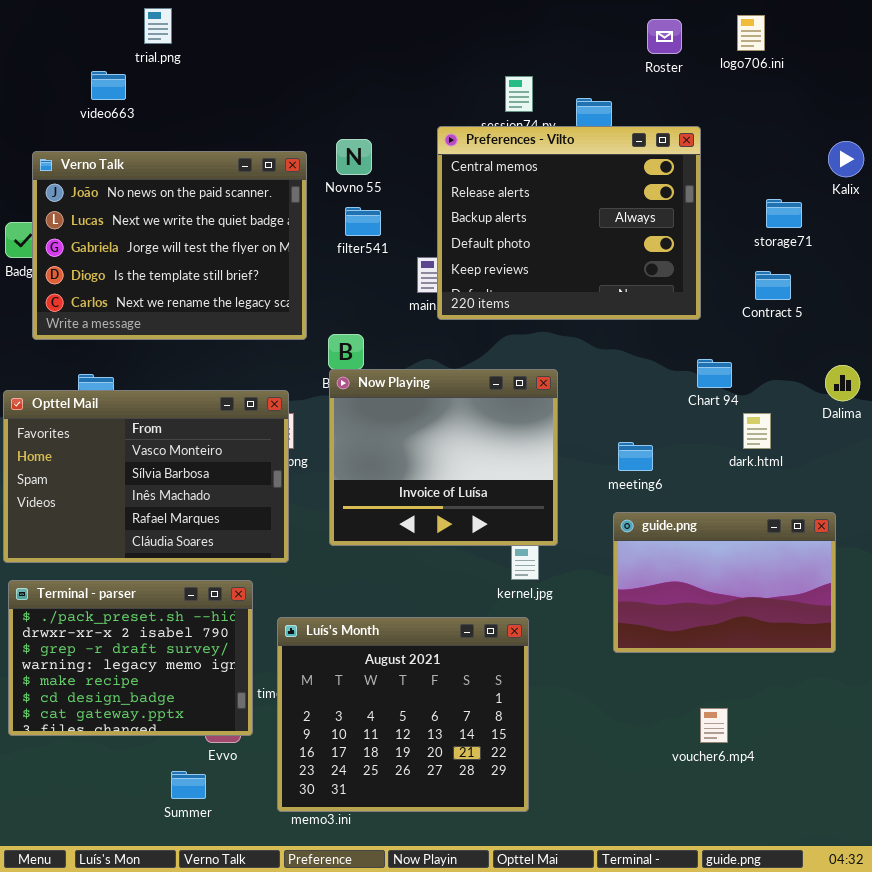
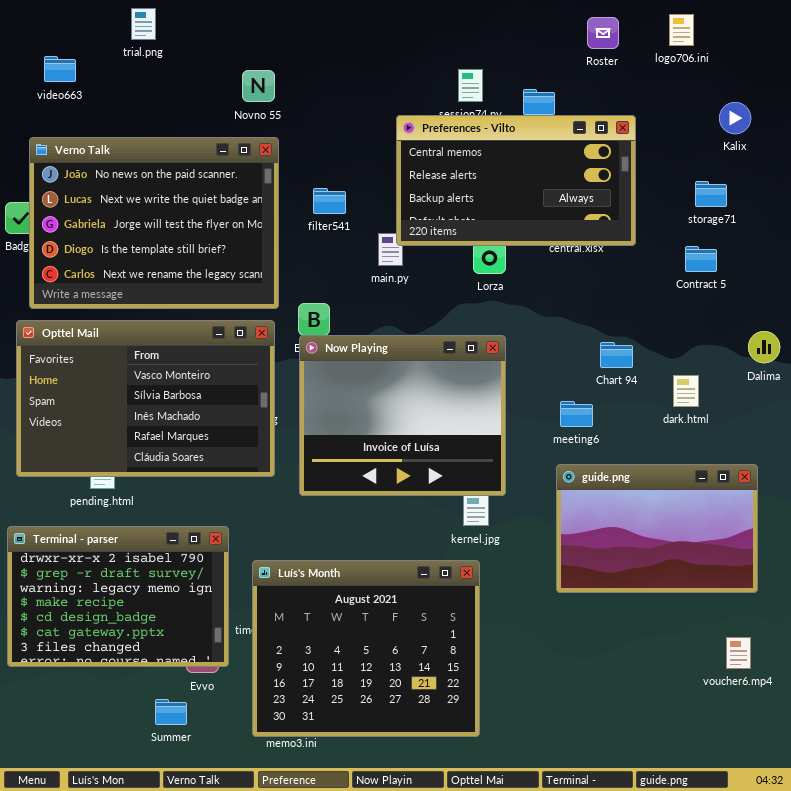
video663: [91,71,126,100] -> [44,56,76,82], moved
Preferences - Vilto: [437,126,701,320] -> [396,115,636,246], resized
Novno 55: [336,139,372,175] -> [242,70,275,102], moved
Kalix: [828,141,864,177] -> [719,102,751,134], moved
Chart 94: [697,359,732,388] -> [600,342,633,368], moved
Opttel Mail: [3,390,289,563] -> [16,320,275,477], moved
Terminal - parser: [8,580,253,736] -> [7,526,229,667], scrolled down 1 row
voucher6.mp4: [700,708,728,743] -> [726,637,751,669], moved

